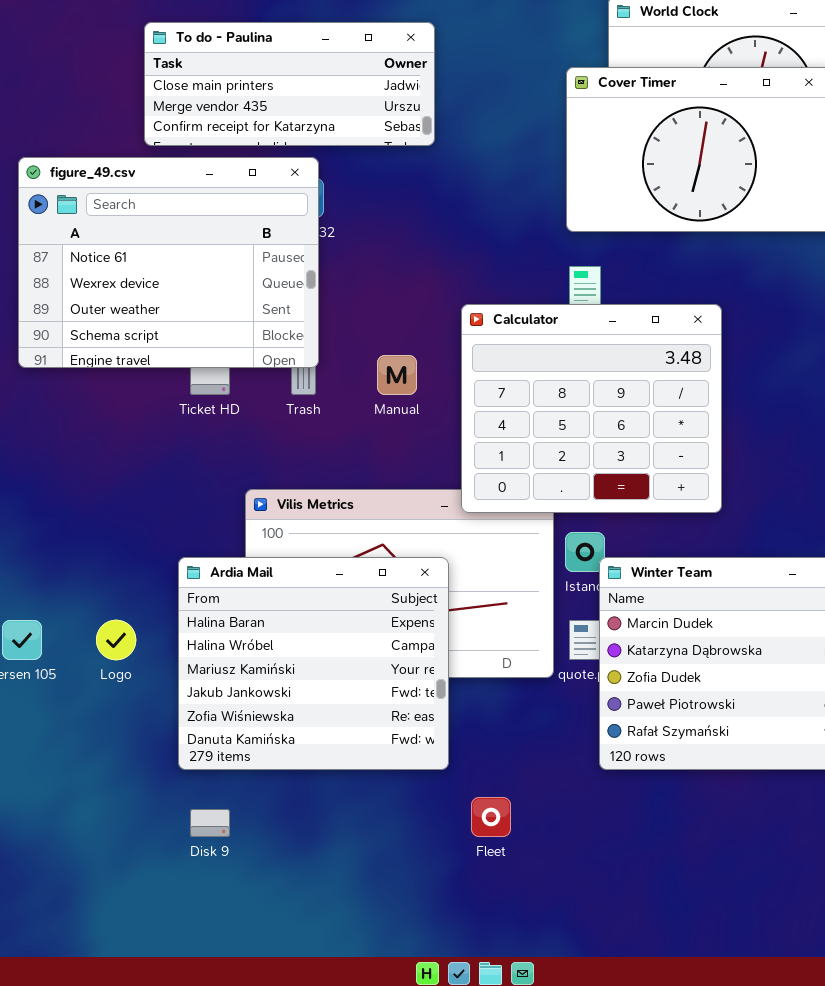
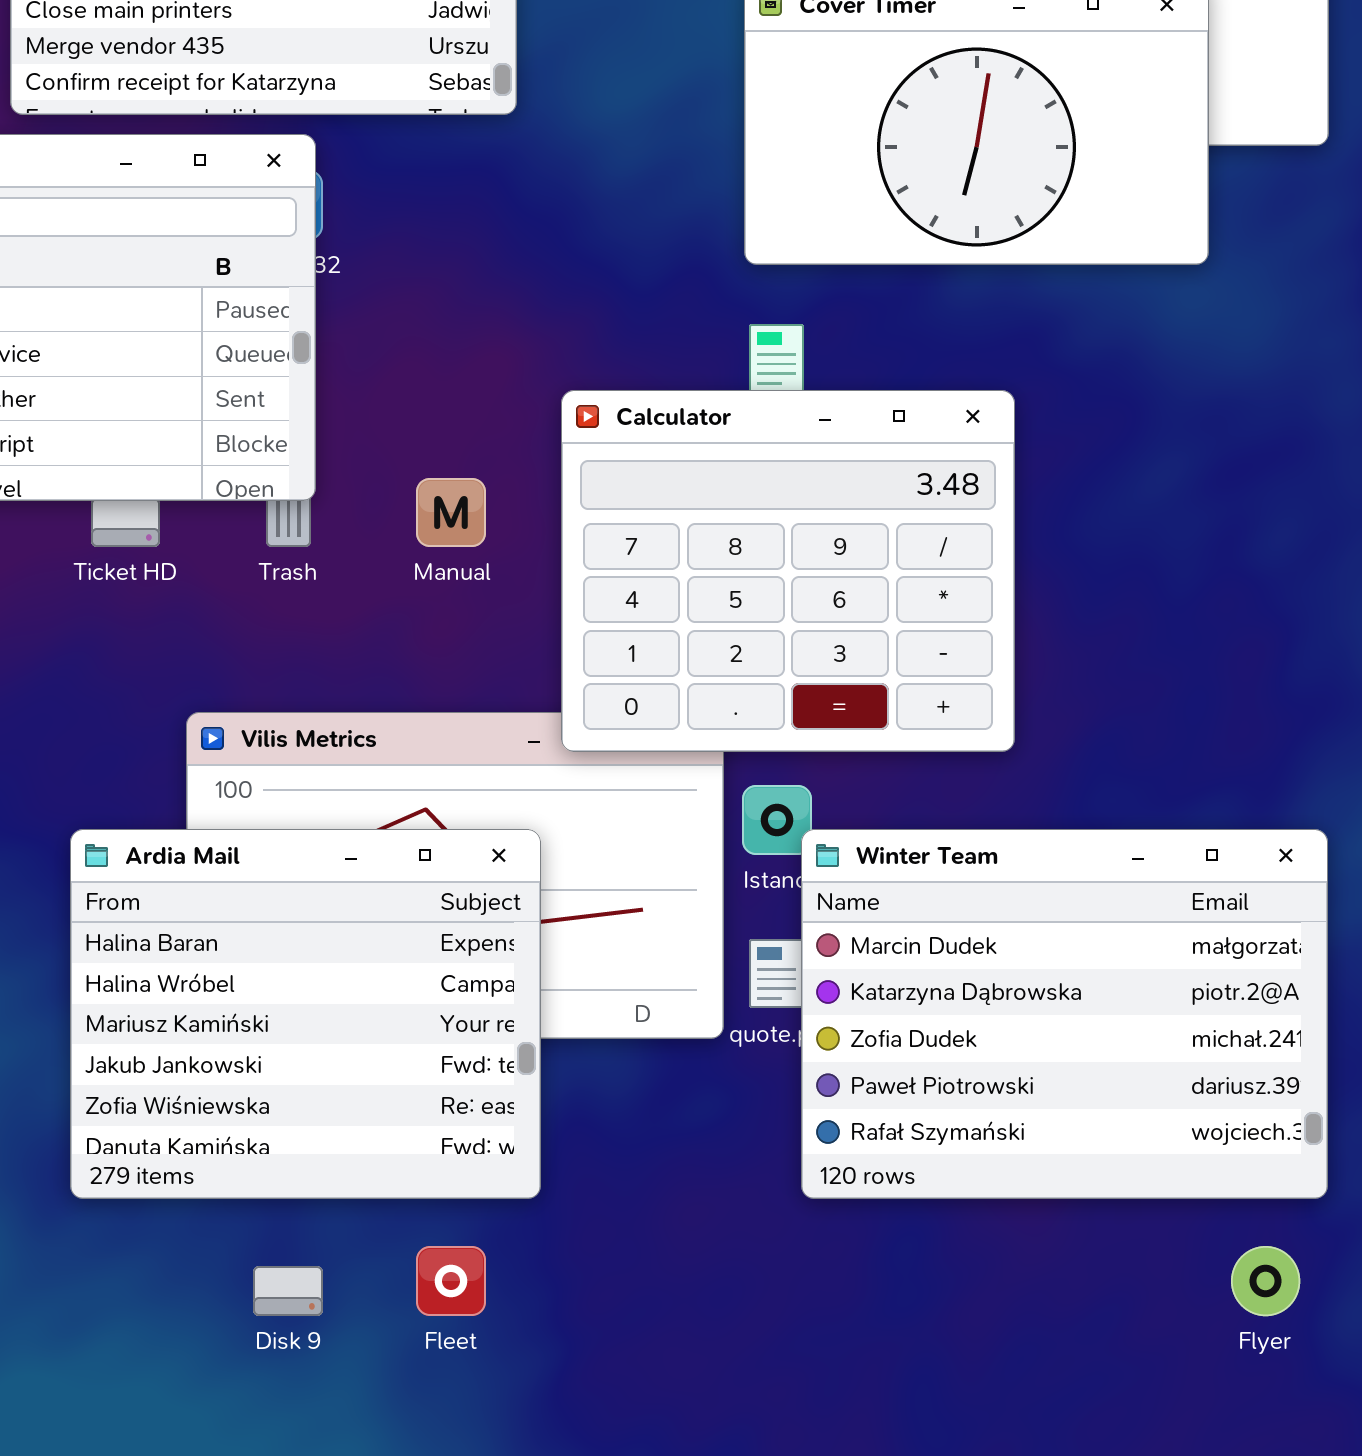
Fleet: [471,797,511,837] -> [416,1246,486,1316], moved
Disk 9: [190,809,230,837] -> [253,1266,323,1316], moved

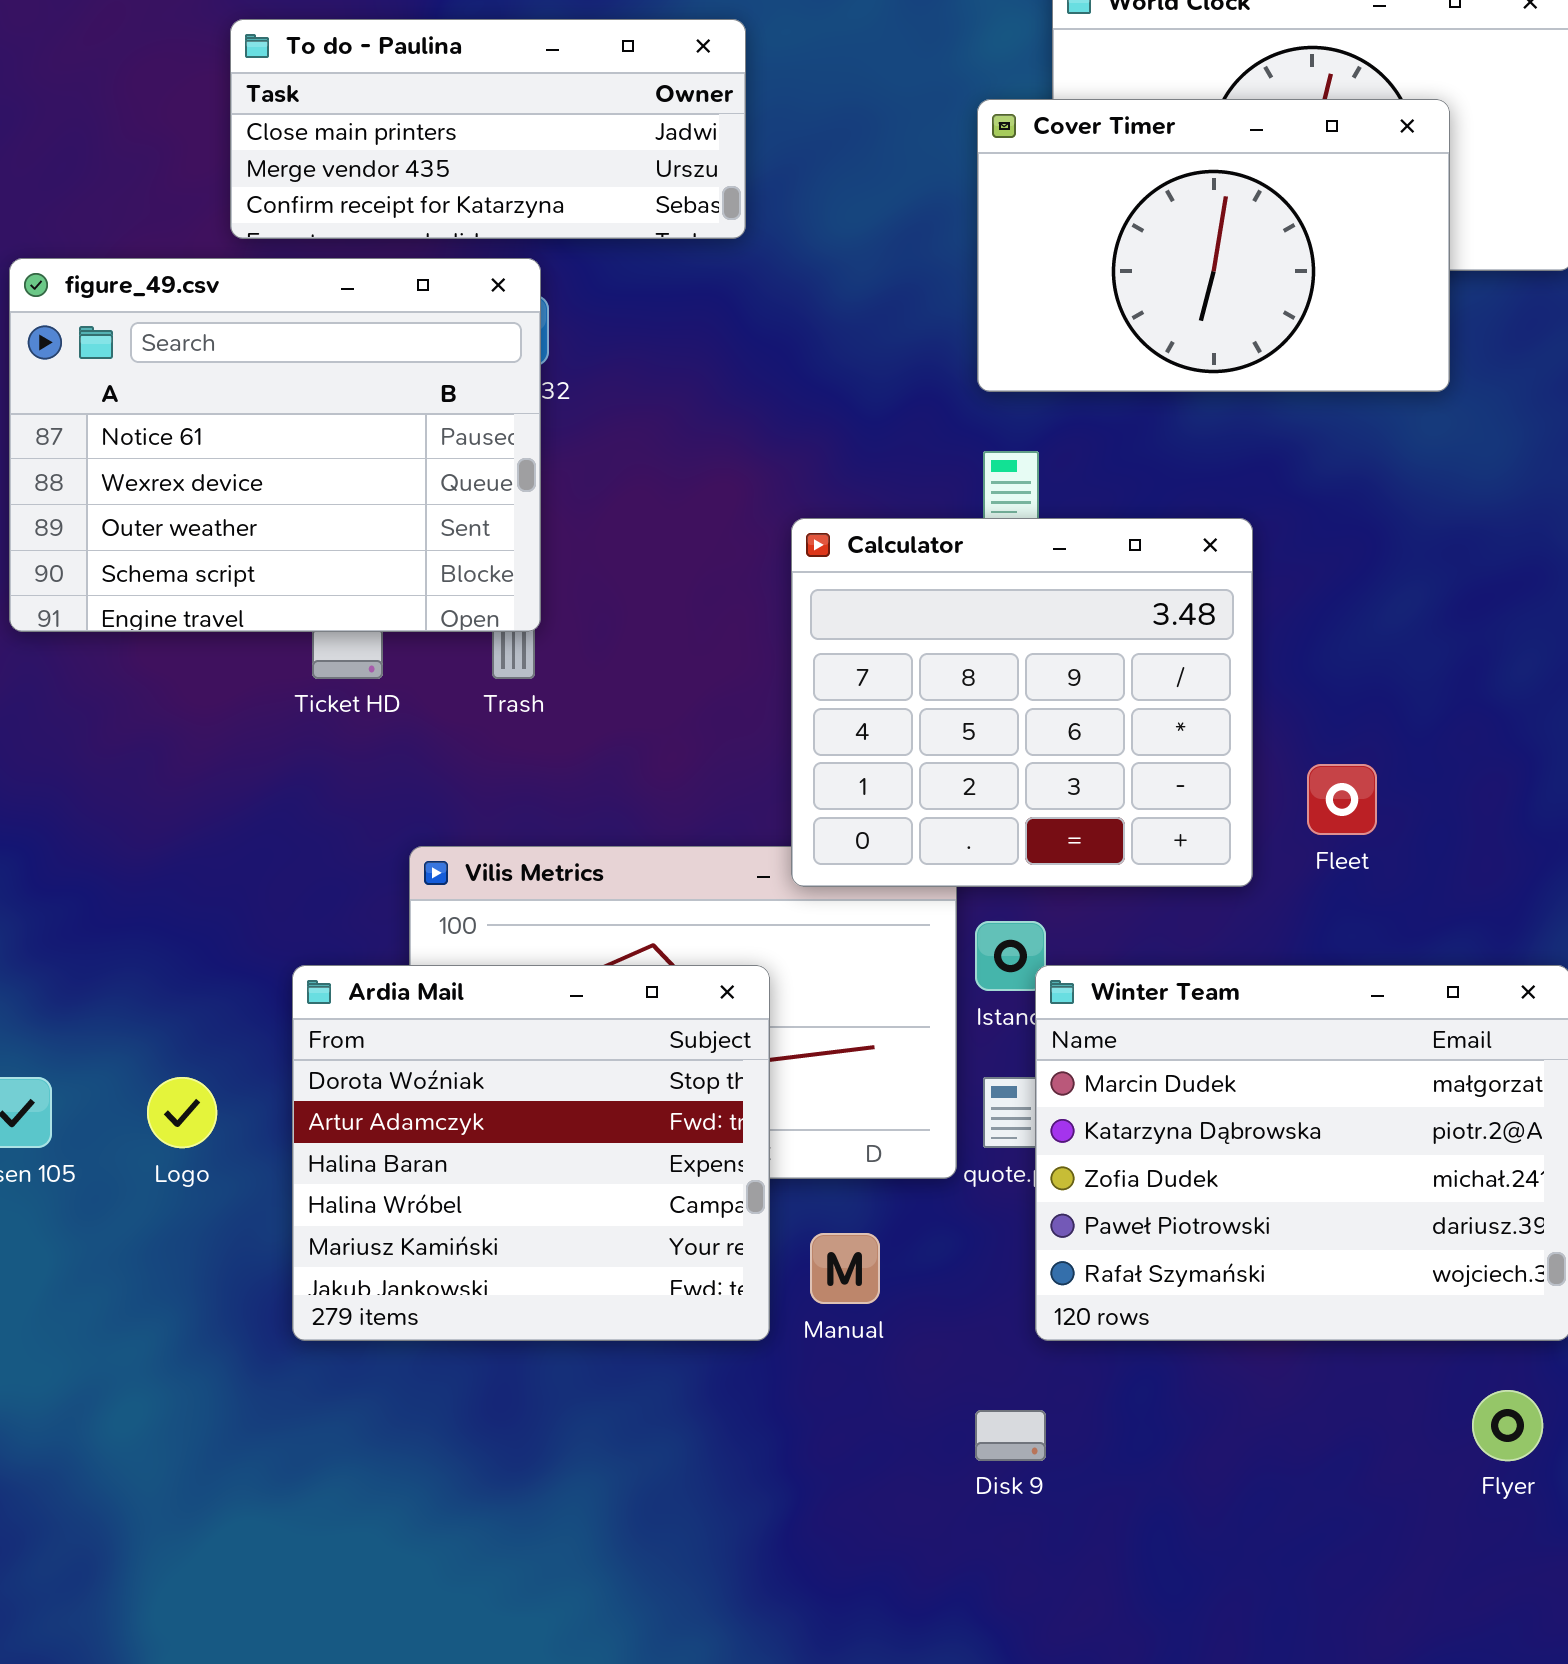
Manual: [416,478,486,547] -> [810,1233,880,1304], moved
Ardia Mail: [70,829,541,1199] -> [292,965,770,1341], scrolled up 2 rows
Fleet: [416,1246,486,1316] -> [1307,764,1377,835], moved
Disk 9: [253,1266,323,1316] -> [975,1410,1046,1461], moved

